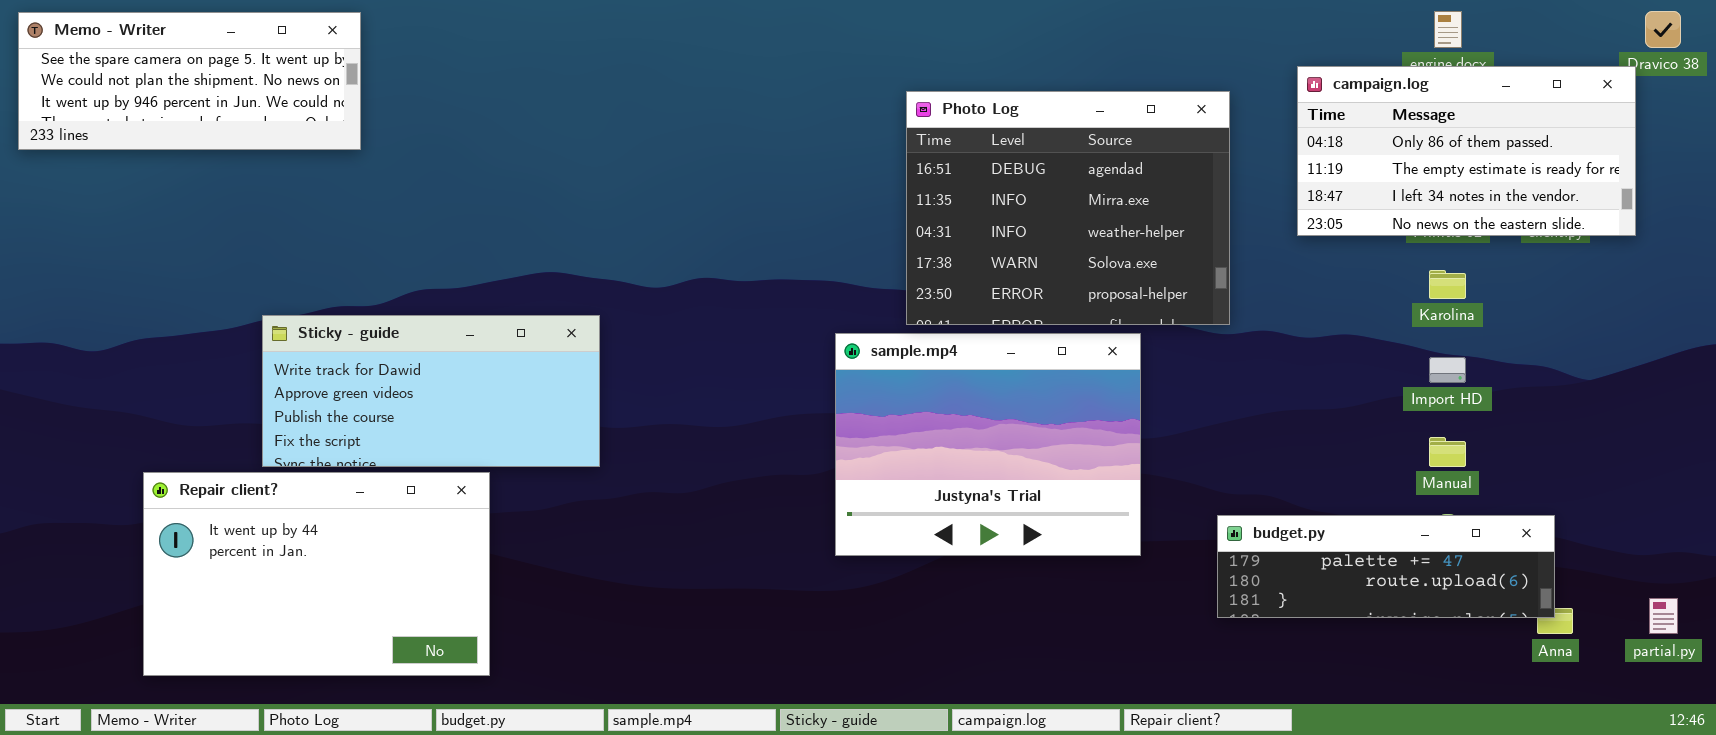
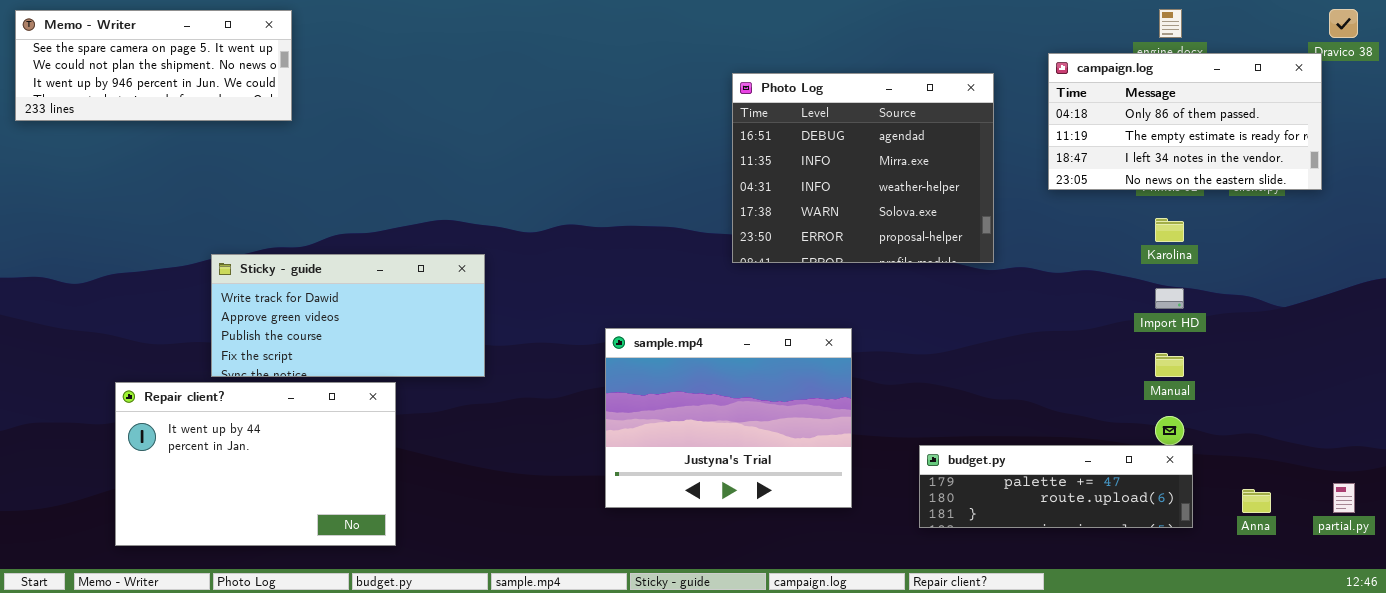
sample.mp4: [835,333,1141,556] -> [605,328,852,508], moved
budget.py: [1217,515,1555,618] -> [919,445,1193,528], moved

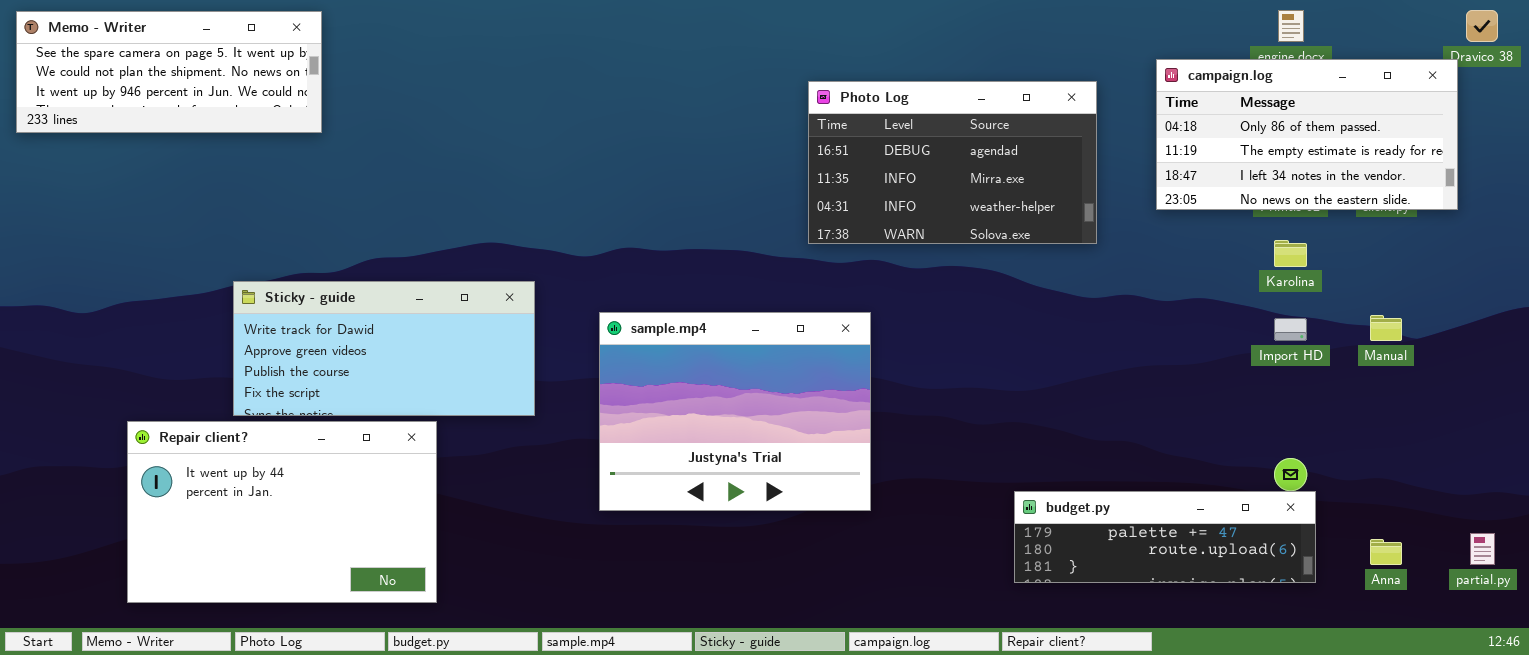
Photo Log: [732,73,994,263] -> [808,81,1097,244], resized
sample.mp4: [605,328,852,508] -> [599,312,871,511], moved
Manual: [1155,353,1184,377] -> [1370,315,1402,341], moved

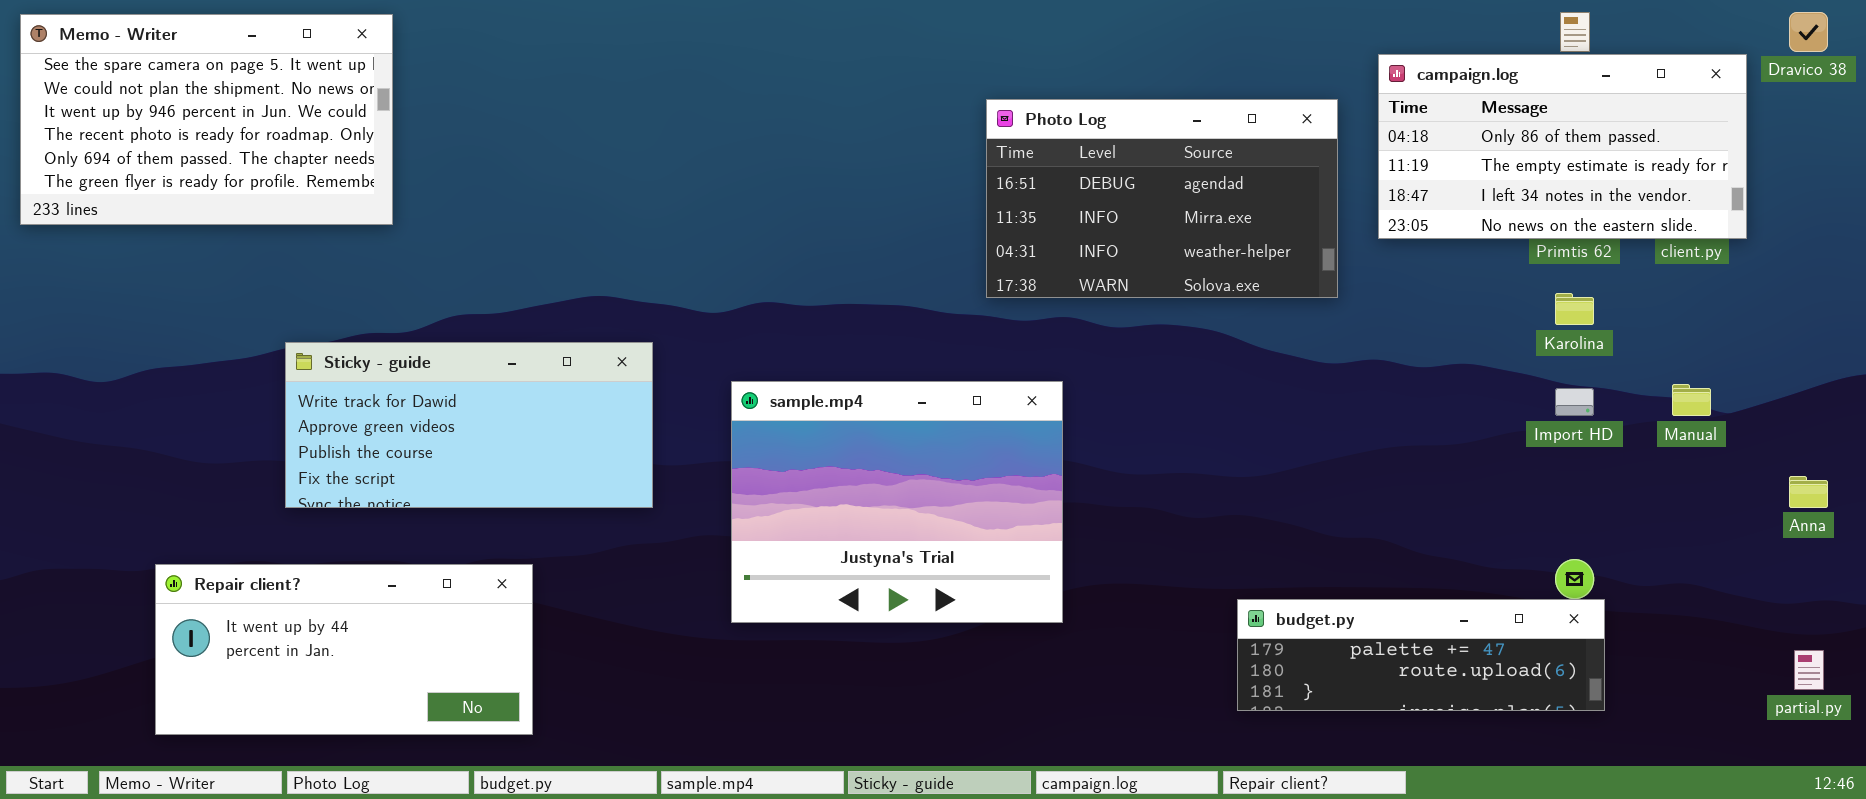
Memo - Writer: [16,11,322,133] -> [20,14,393,225], resized
campaign.log: [1156,59,1458,210] -> [1378,54,1747,239], moved
Repair client?: [127,421,437,603] -> [155,564,533,735], resized
Anna: [1370,539,1402,565] -> [1789,476,1828,508], moved

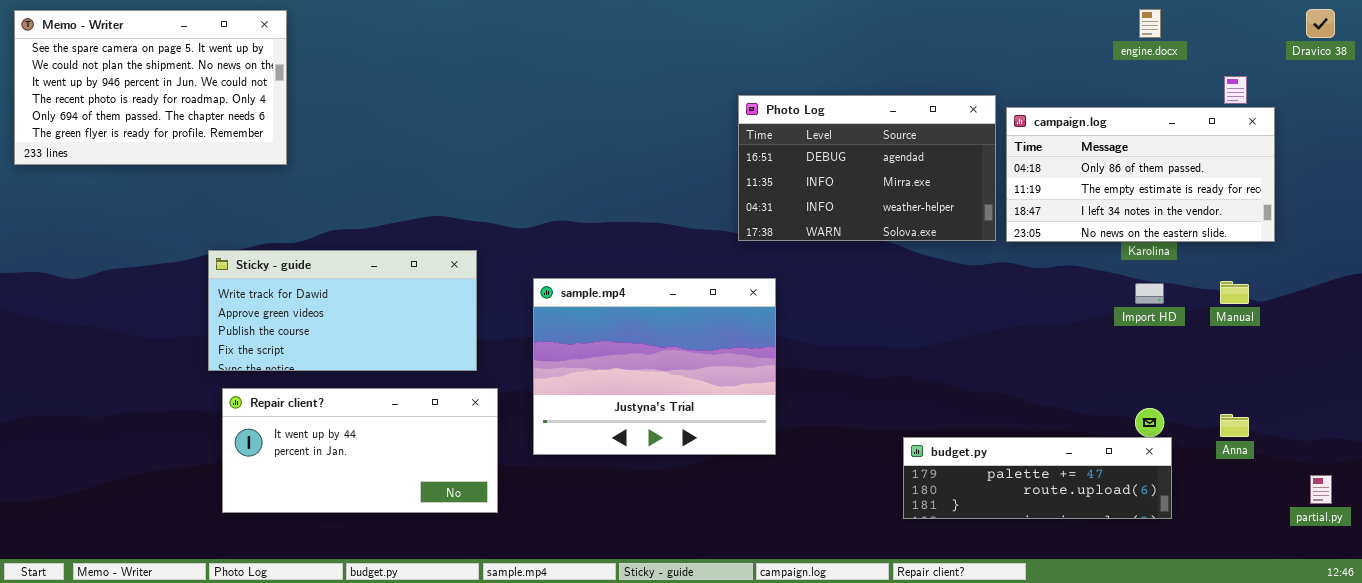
campaign.log: [1378,54,1747,239] -> [1006,107,1275,242], moved
Photo Log: [986,99,1338,298] -> [738,95,996,241], moved
Anna: [1789,476,1828,508] -> [1220,414,1249,437], moved
Repair client?: [155,564,533,735] -> [222,388,498,513], moved

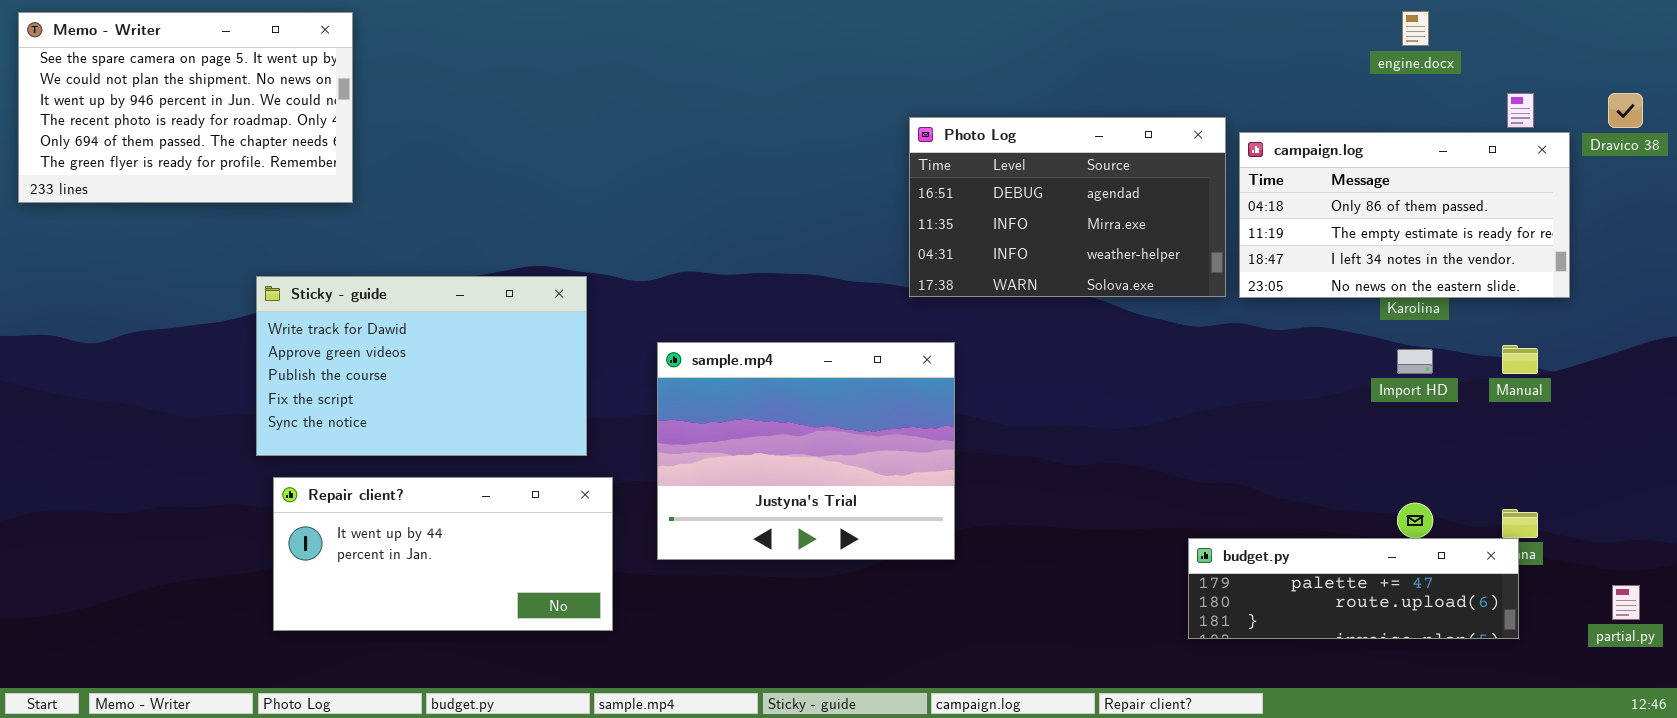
Dravico 38: [1306,9,1335,38] -> [1608,93,1643,128], moved
Sticky - guide: [208,250,477,371] -> [256,276,587,456], resized
budget.py: [903,437,1172,519] -> [1188,538,1519,639], moved

